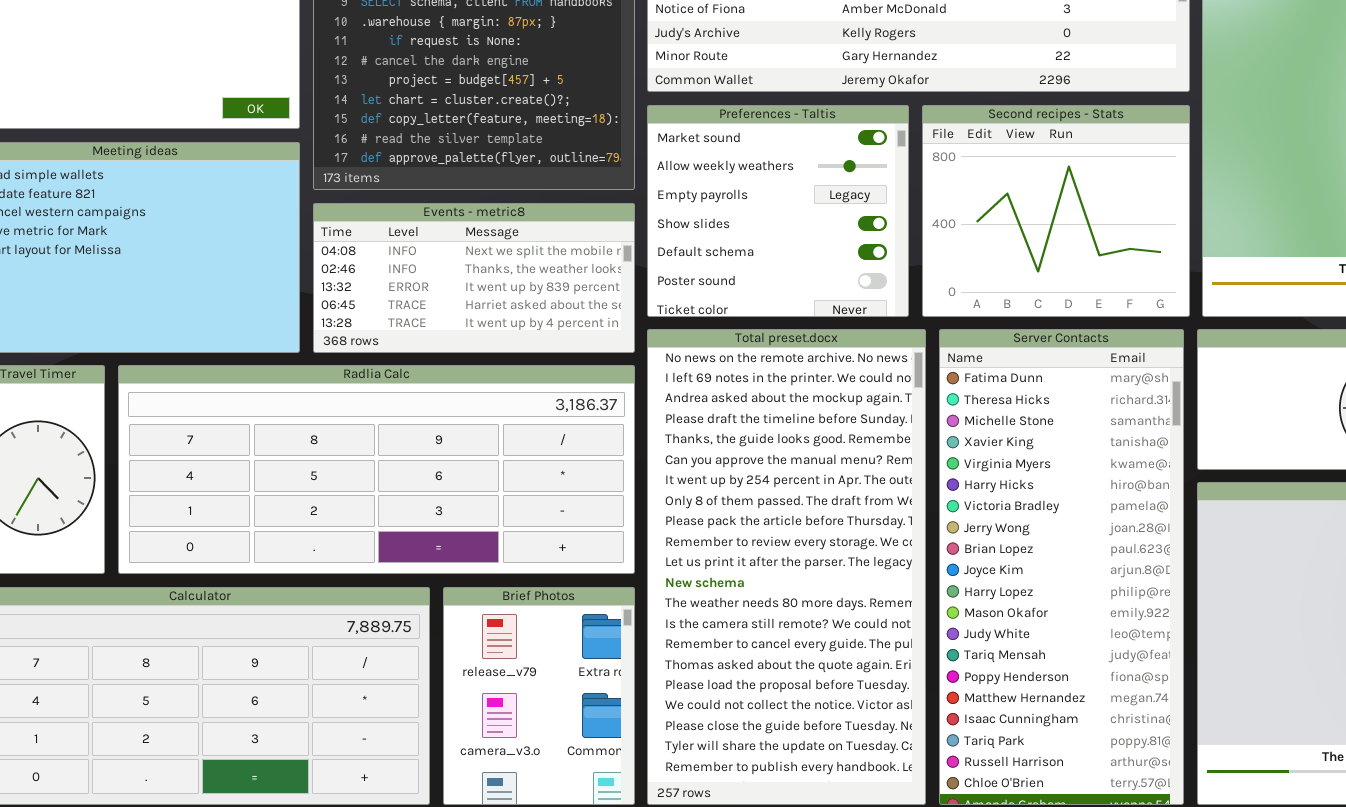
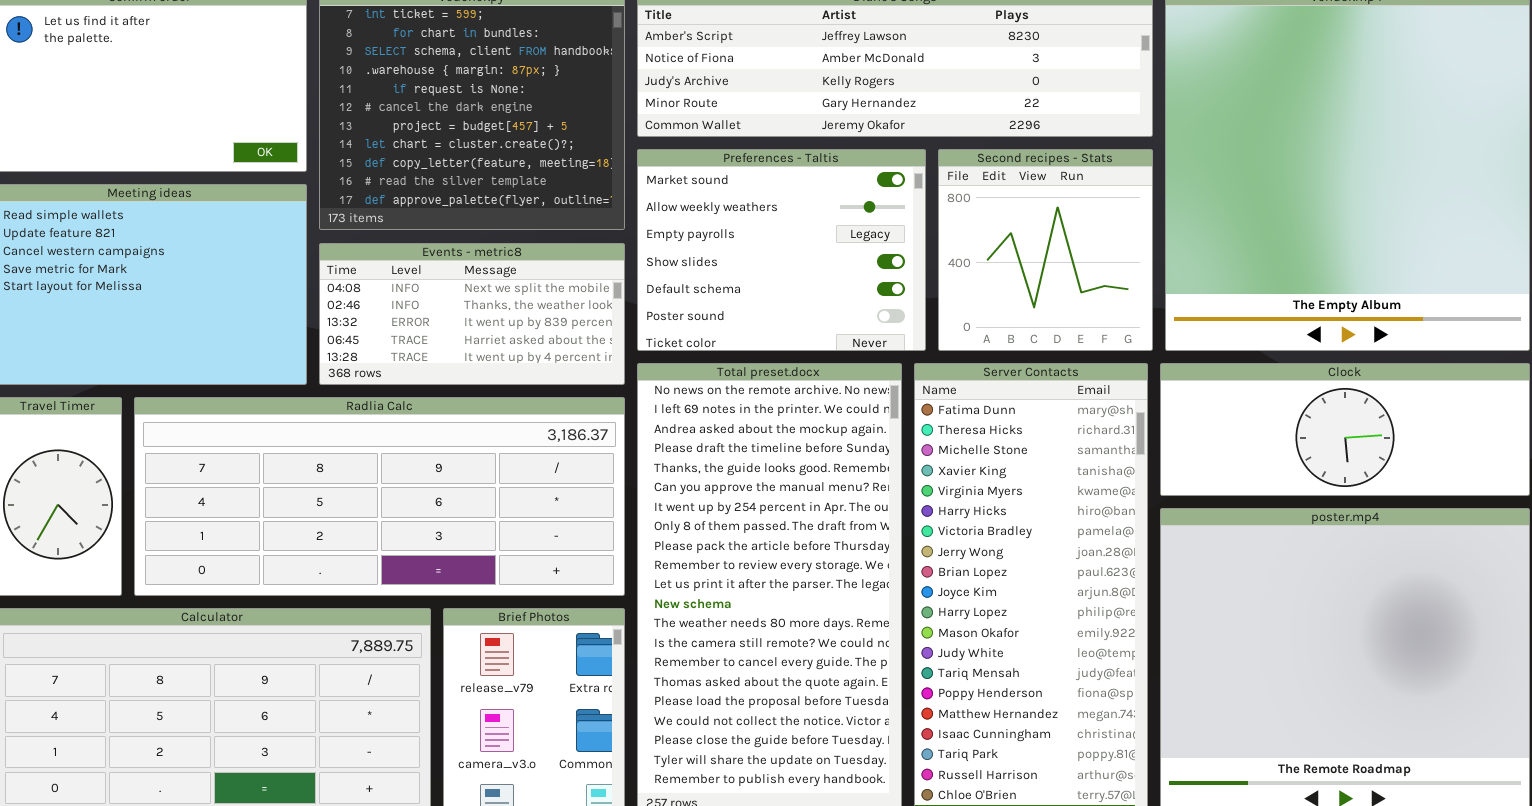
Preferences - Taltis: [647,105,909,317] -> [637,149,926,351], resized
Second recipes - Stats: [922,105,1190,317] -> [938,149,1153,351], resized

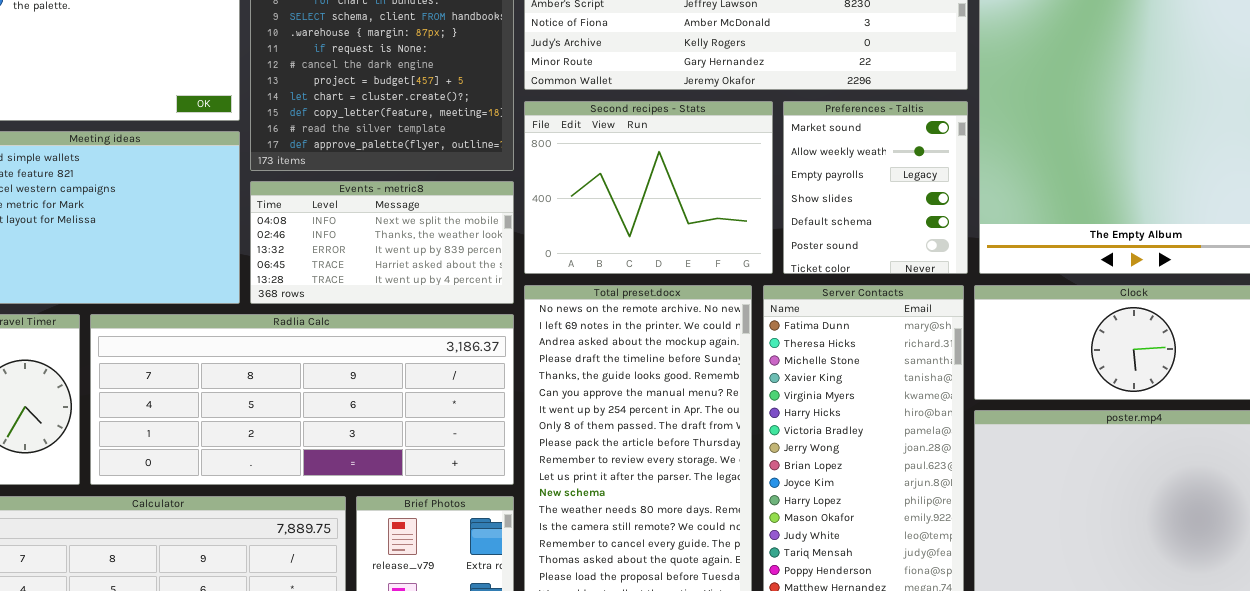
Preferences - Taltis: [637,149,926,351] -> [783,101,968,274], moved, resized
Second recipes - Stats: [938,149,1153,351] -> [524,101,773,274], moved, resized

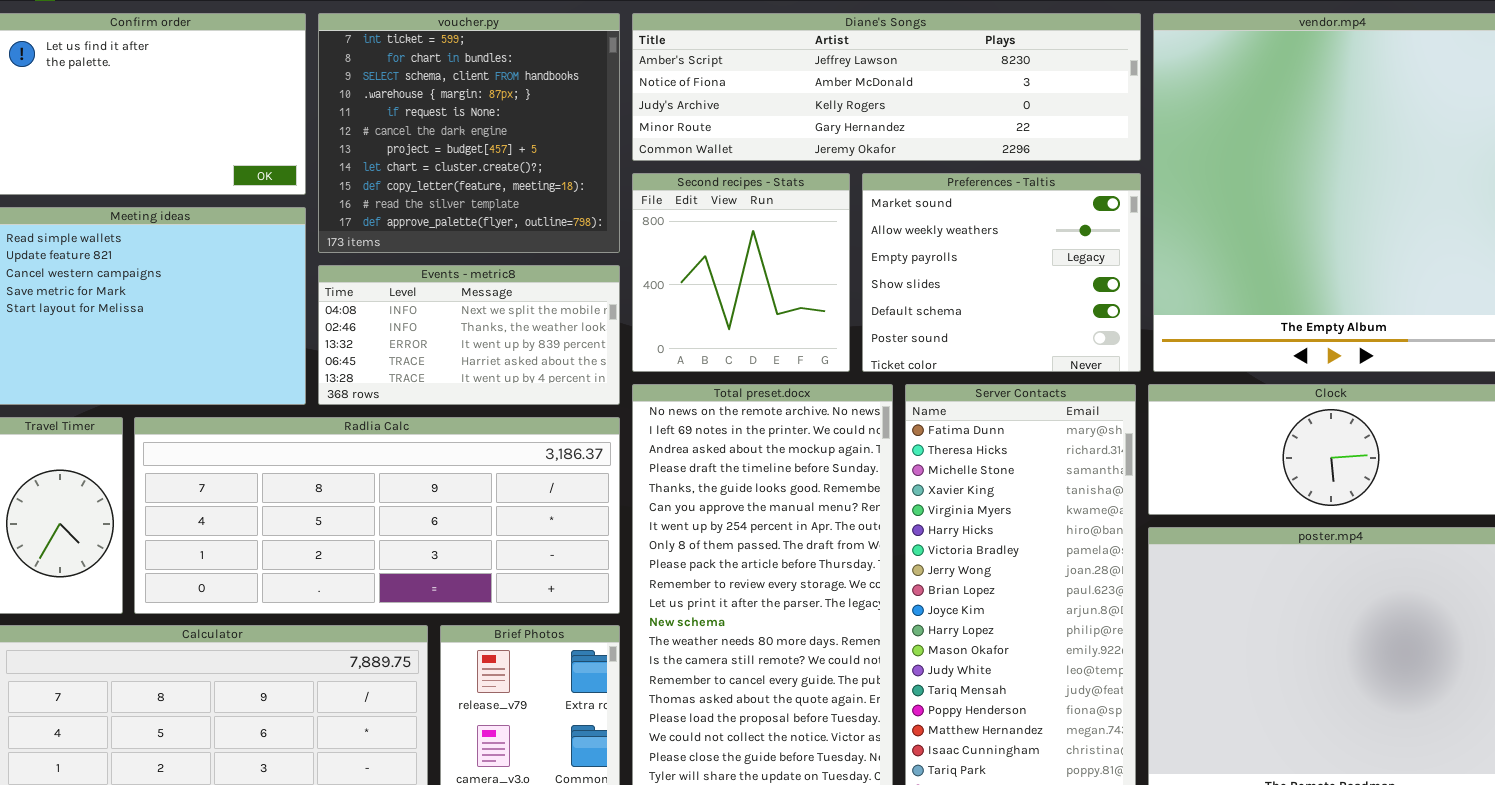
Second recipes - Stats: [524,101,773,274] -> [632,173,850,372], resized
Preferences - Taltis: [783,101,968,274] -> [862,173,1141,372], resized

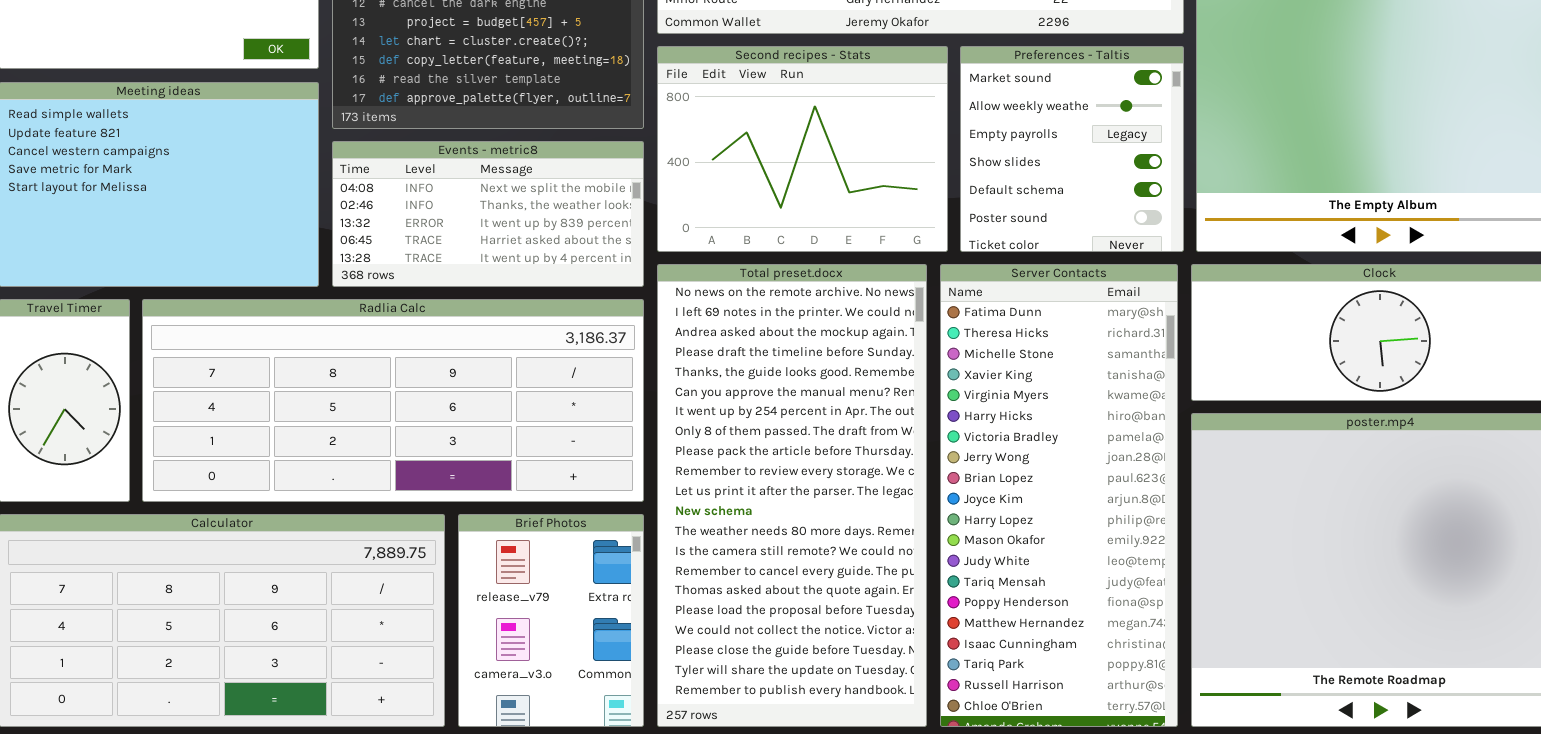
Second recipes - Stats: [632,173,850,372] -> [657,46,948,252], resized
Preferences - Taltis: [862,173,1141,372] -> [960,46,1184,252], resized

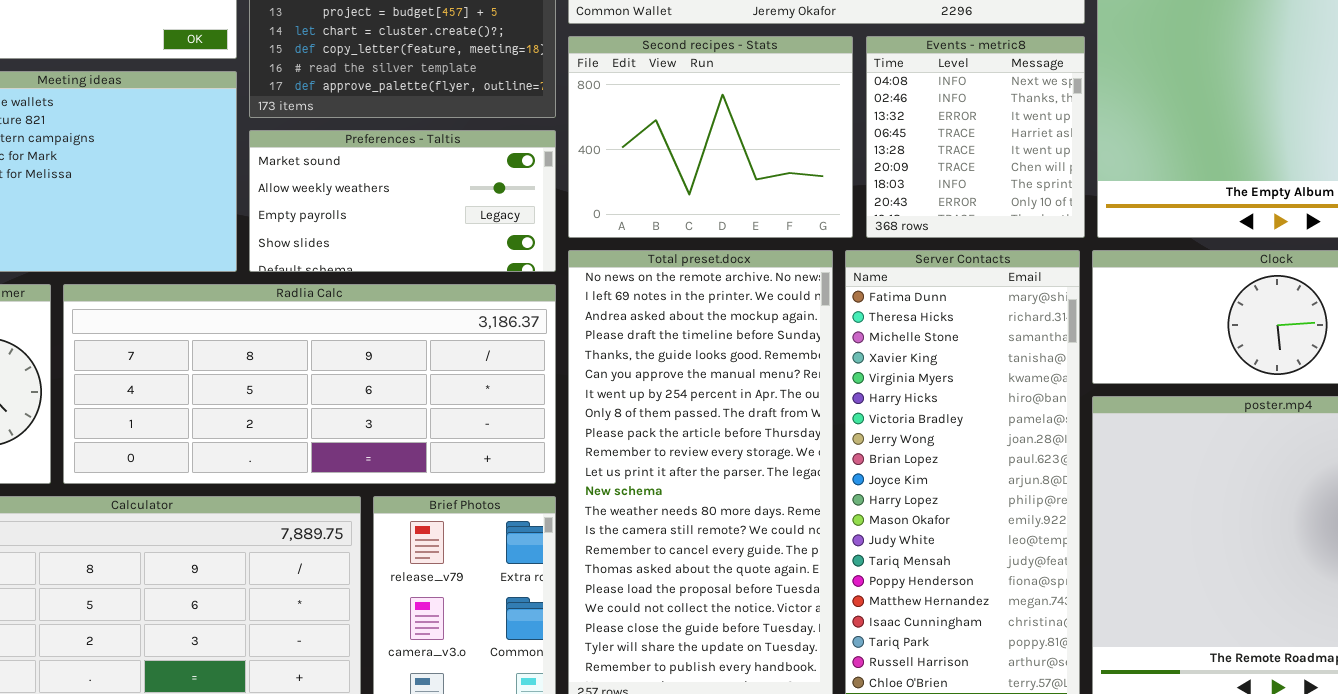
Preferences - Taltis: [960,46,1184,252] -> [249,130,556,272], moved, resized
Events - metric8: [332,141,644,287] -> [866,36,1085,238], moved, resized

